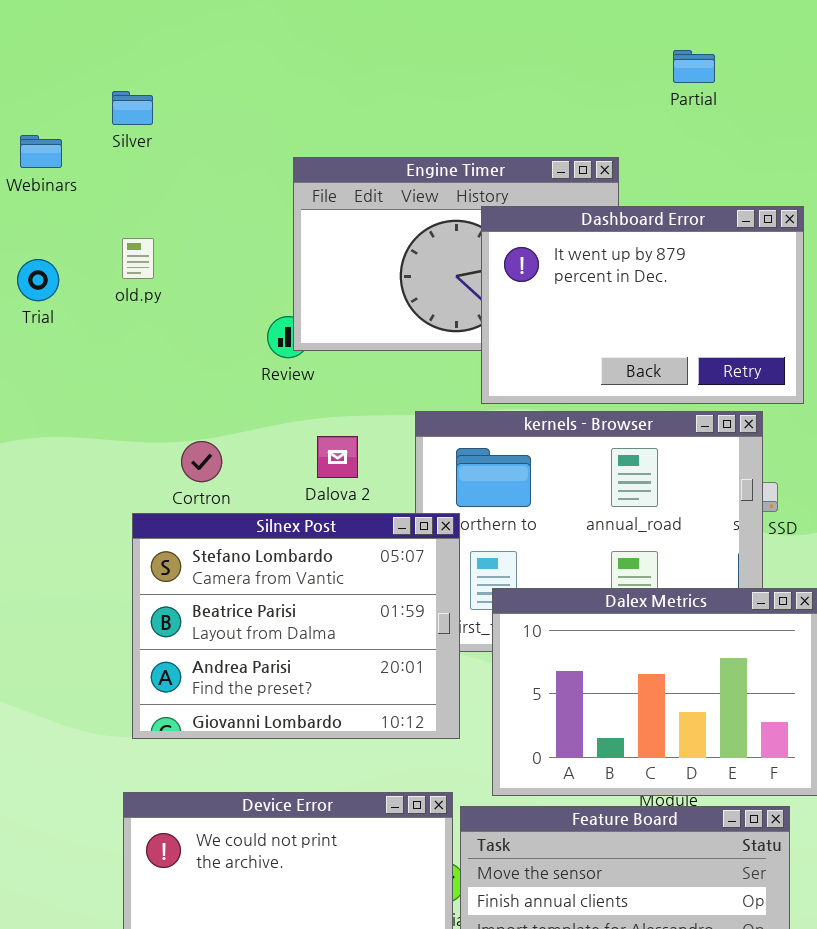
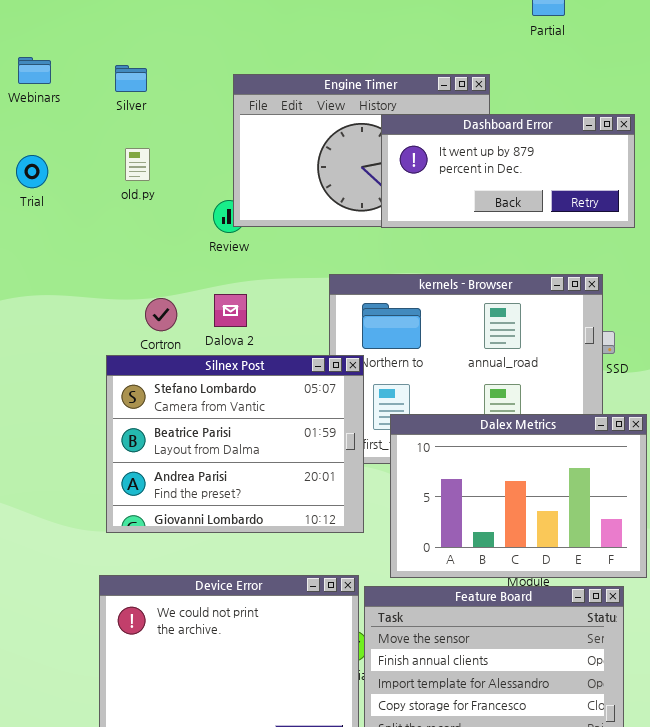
Silver: [112,91,153,125] -> [115,65,147,92], moved
Dashboard Error: [481,206,804,404] -> [381,114,635,228], resized
old.py: [122,238,154,279] -> [125,148,150,181], moved
Dalova 2: [317,436,358,478] -> [214,294,247,327], moved

